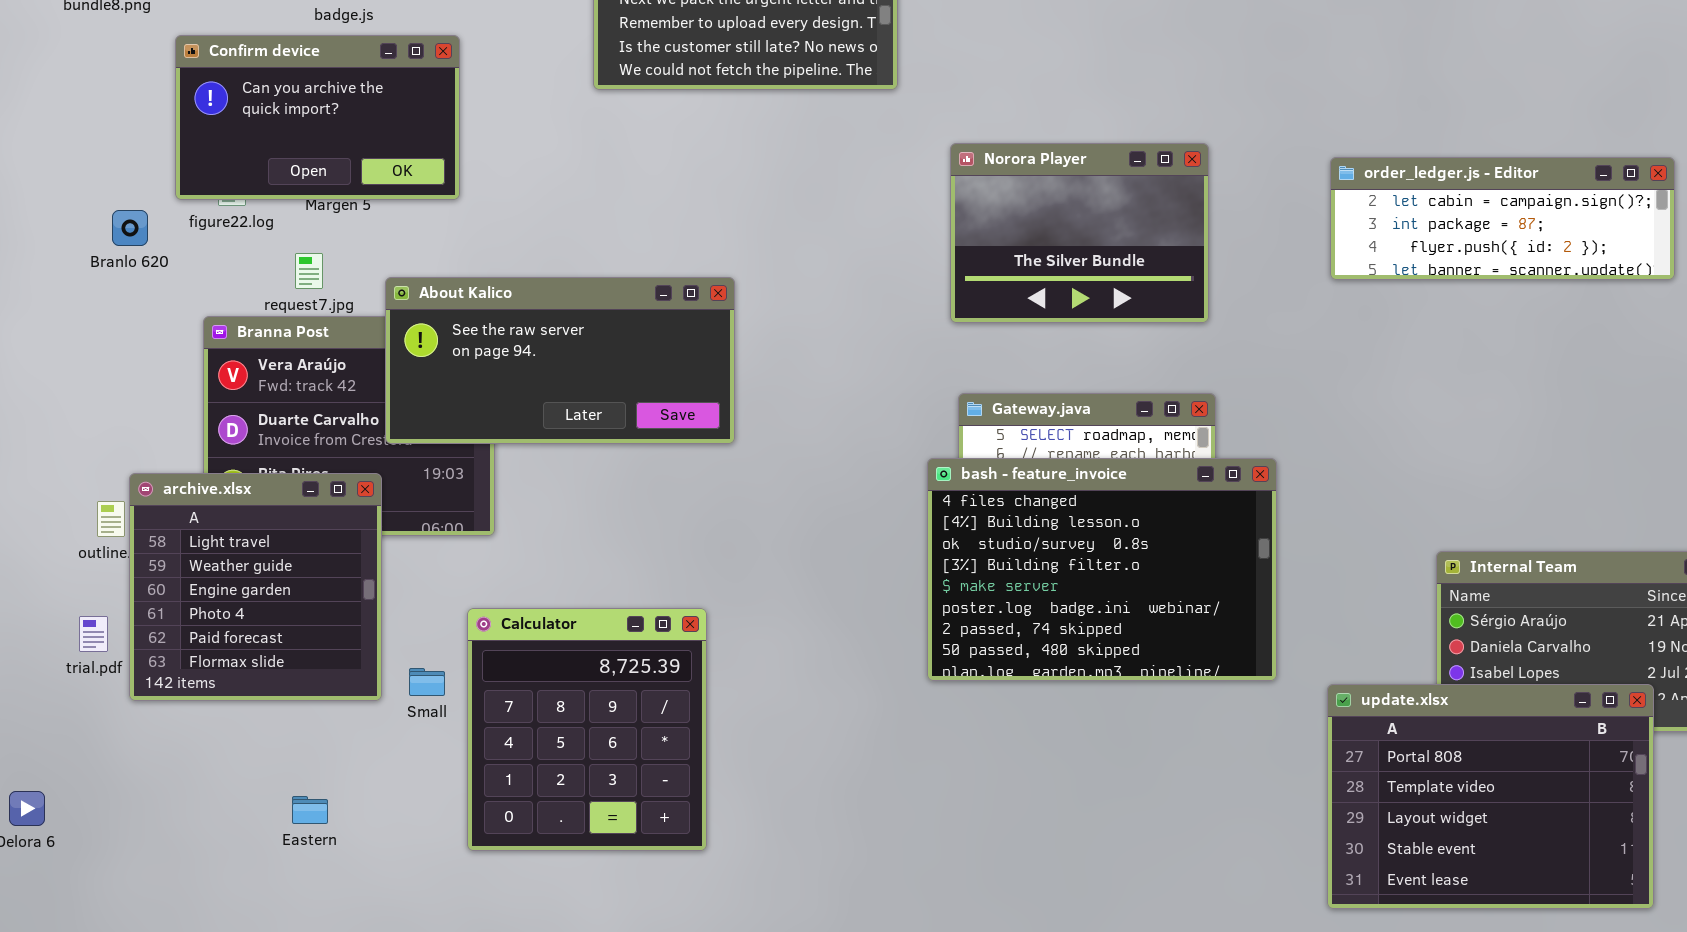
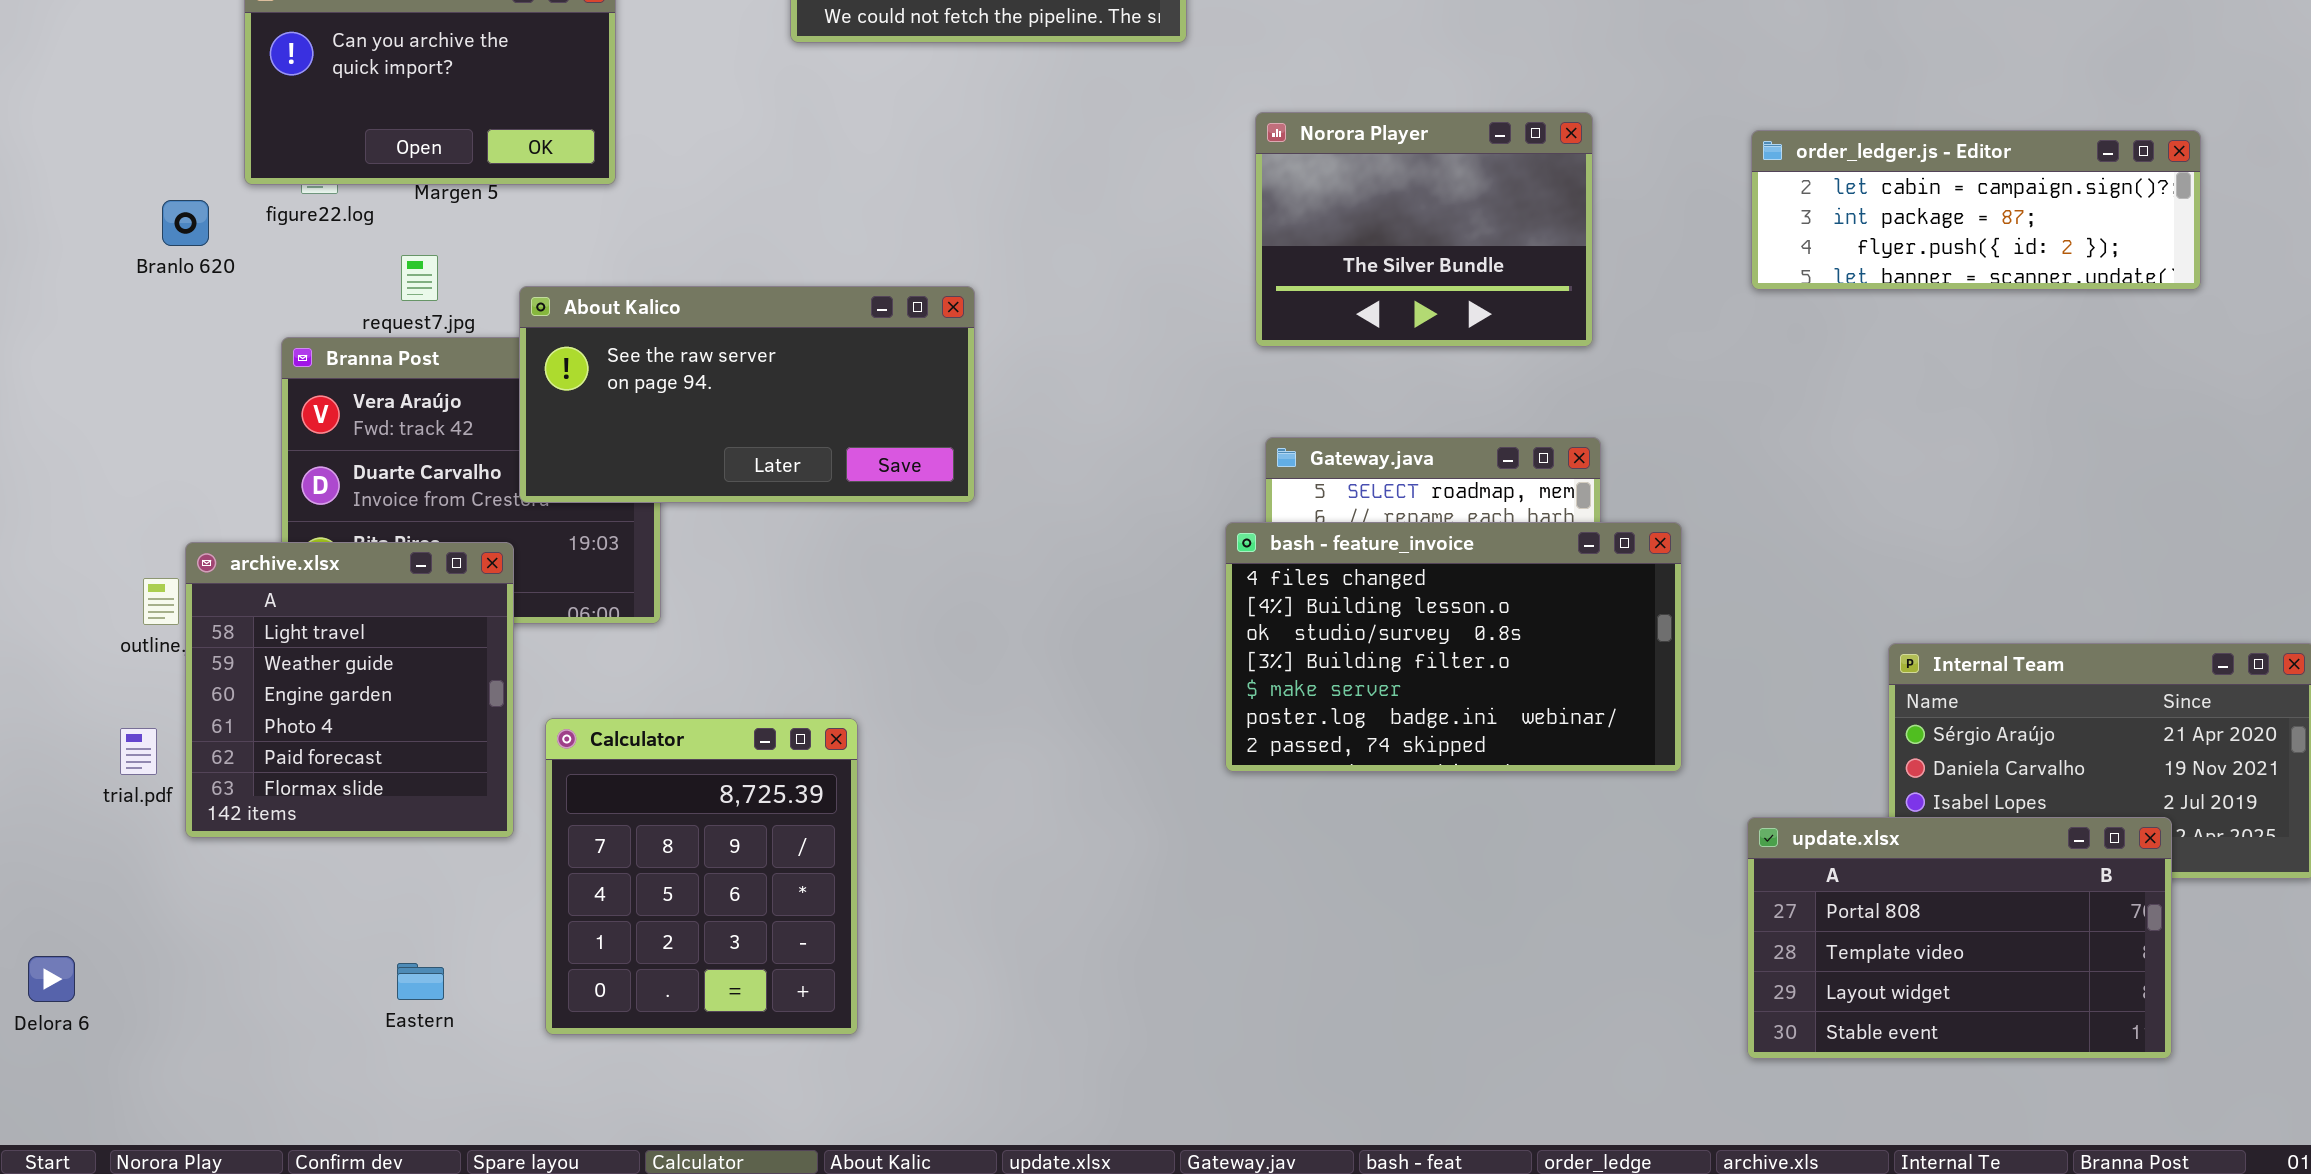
bash - feature_invoice: [927,458,1277,681] -> [1225,522,1682,772], resized
Calculator: [467,608,707,851] -> [545,718,858,1035], moved
update.xlsx: [1327,684,1654,909] -> [1747,817,2172,1059], resized

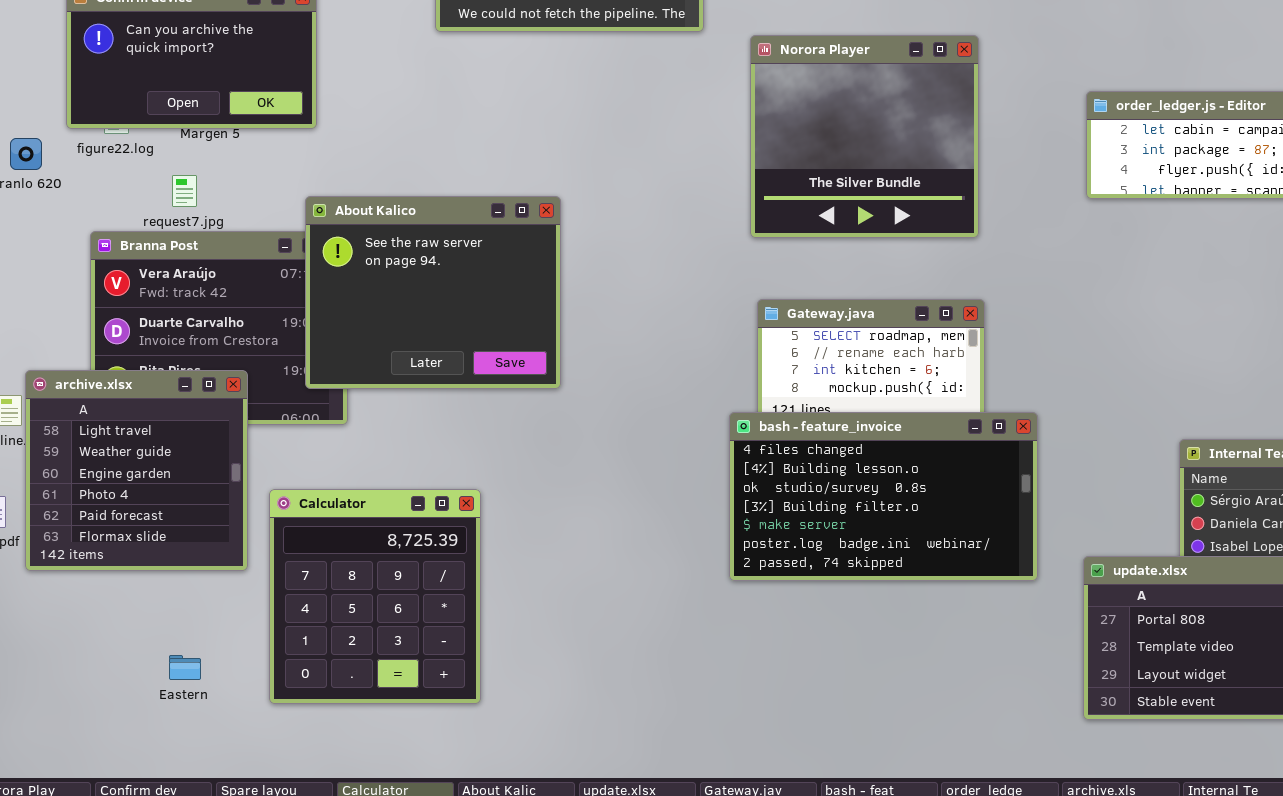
Norora Player: [1255,112,1593,347] -> [750,35,979,238], resized
About Kalico: [519,286,975,503] -> [305,196,561,389], resized
bash - feature_invoice: [1225,522,1682,772] -> [729,412,1038,581], moved

